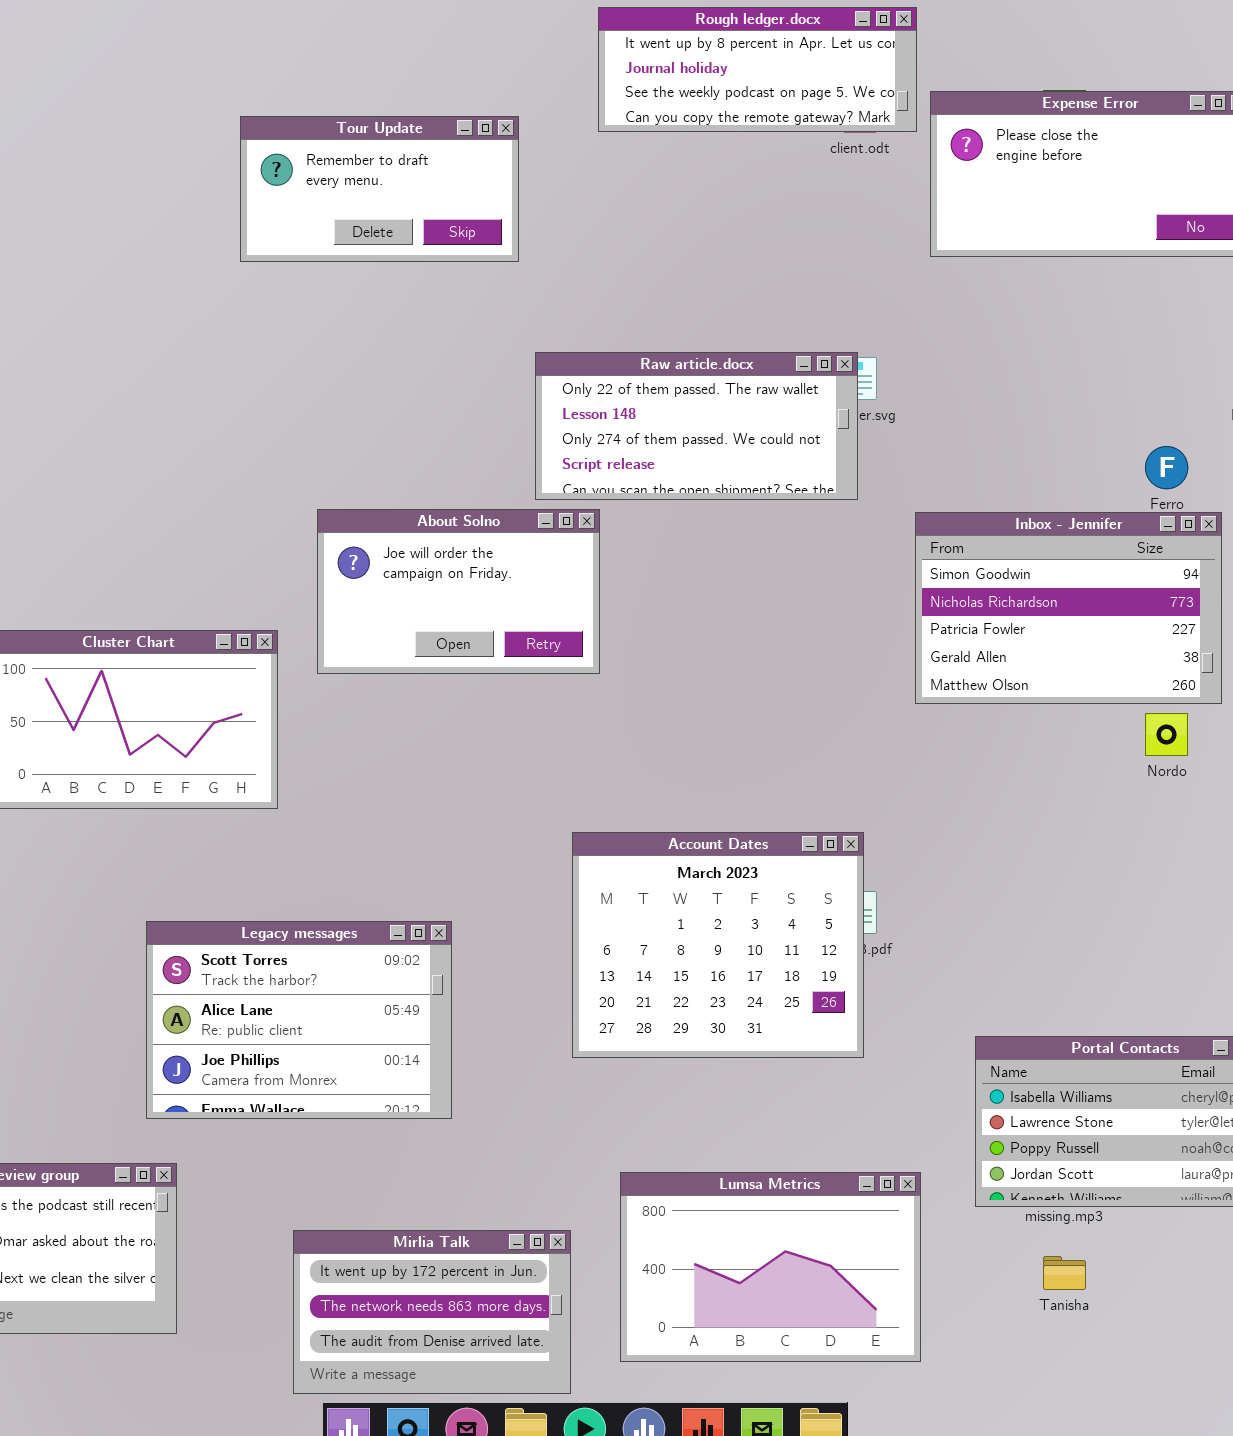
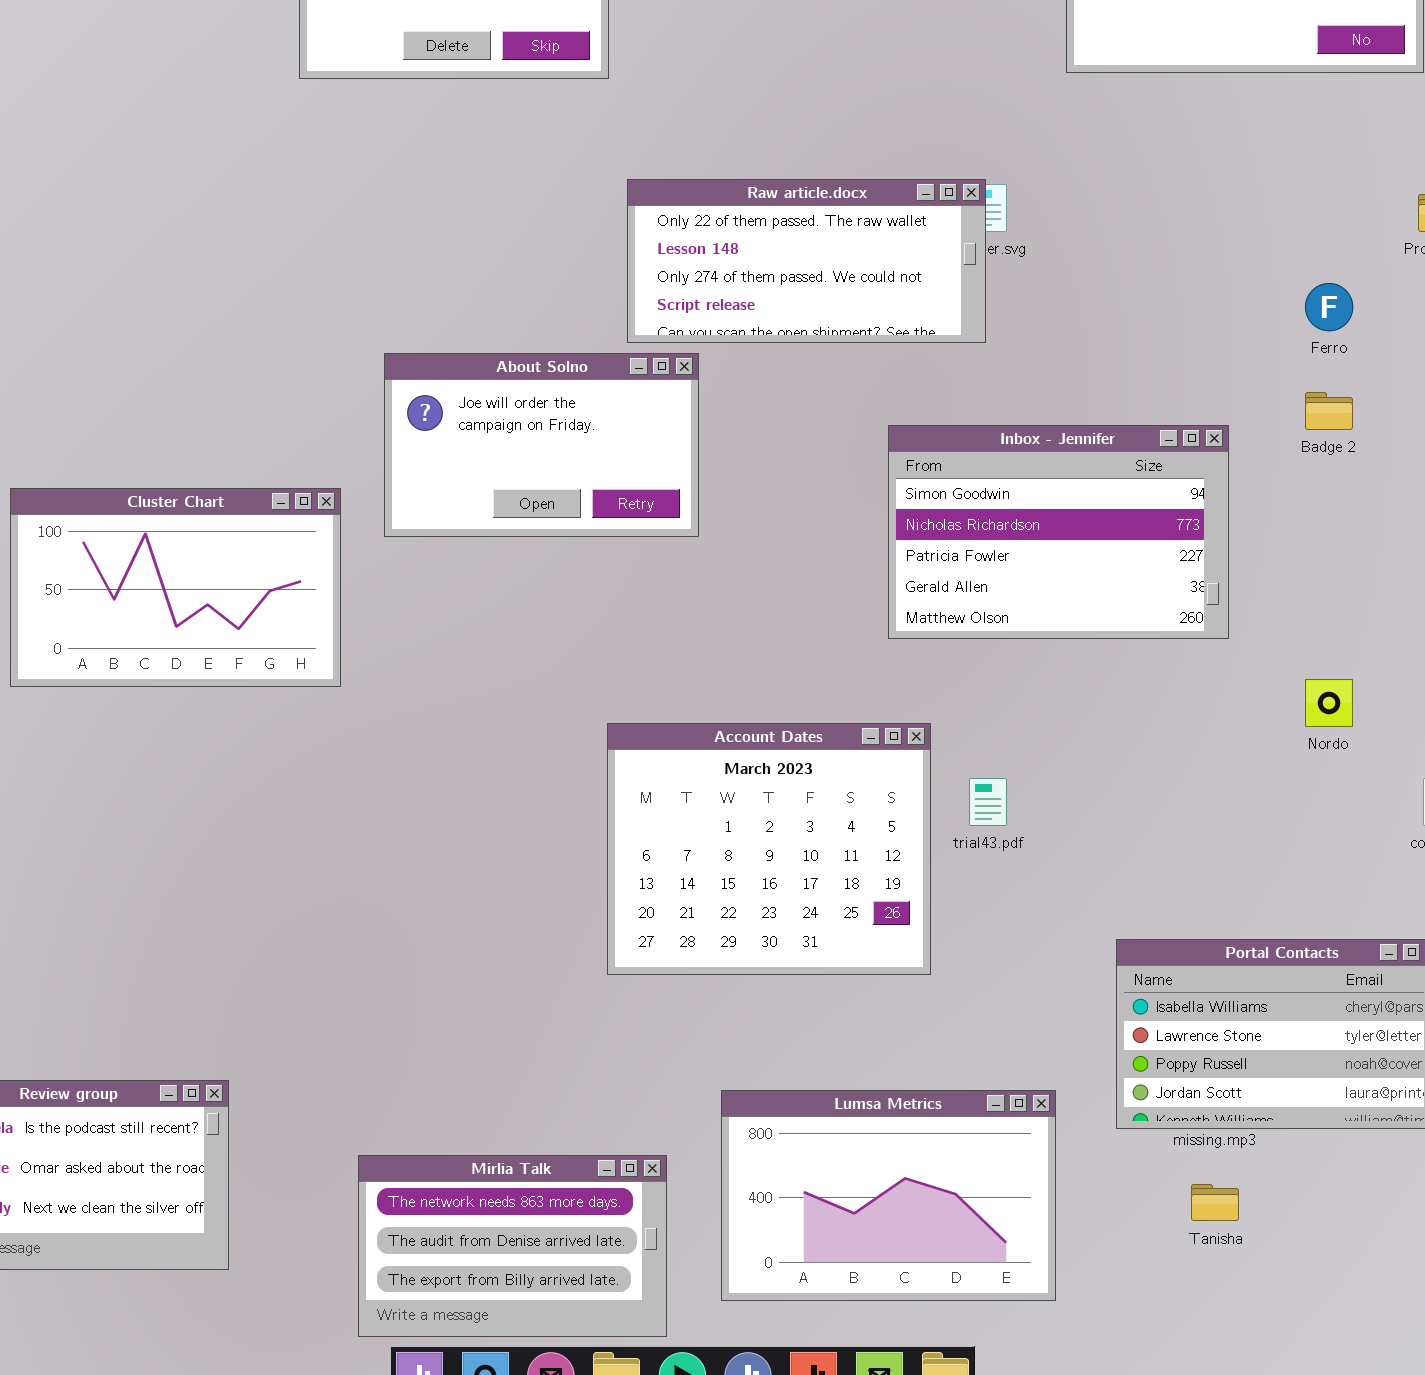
Inbox - Jennifer: [915,512,1222,704] -> [888,425,1229,639], moved
Nordo: [1145,713,1188,756] -> [1305,679,1353,727], moved
Account Dates: [572,832,864,1058] -> [607,723,931,975], moved
Legacy messages: [146,921,452,1119] -> none, closed
Mirlia Talk: [293,1230,571,1394] -> [358,1155,667,1337], scrolled down 1 row

